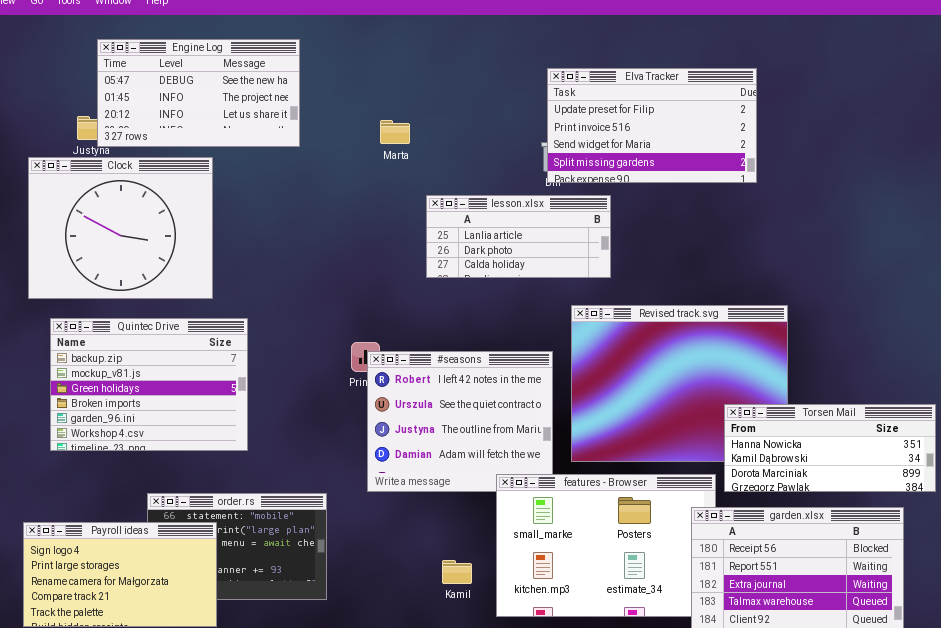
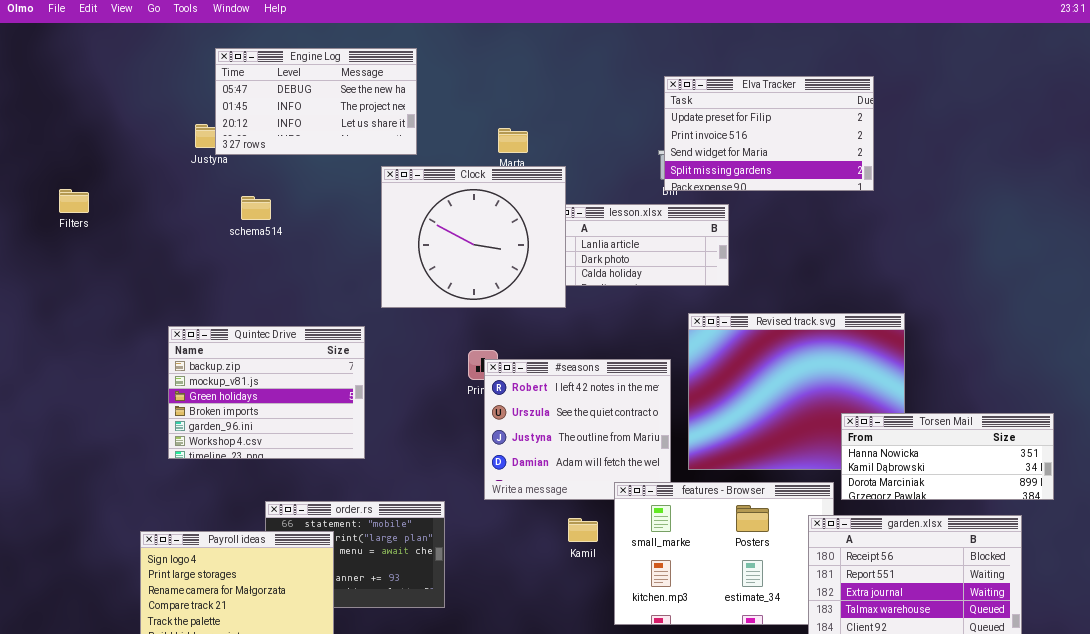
Clock: [28,157,213,299] -> [381,166,566,308], moved
Kamil: [442,560,472,584] -> [568,518,598,542], moved

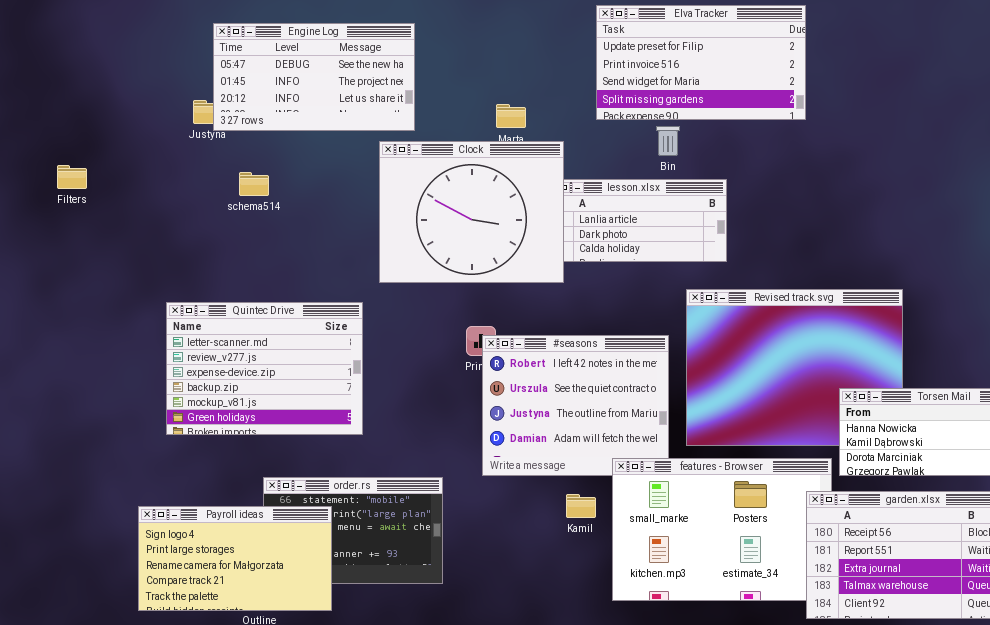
Elva Tracker: [664,76,874,191] -> [596,5,806,120], moved
Quintec Drive: [168,326,365,459] -> [166,302,363,435], scrolled up 3 rows

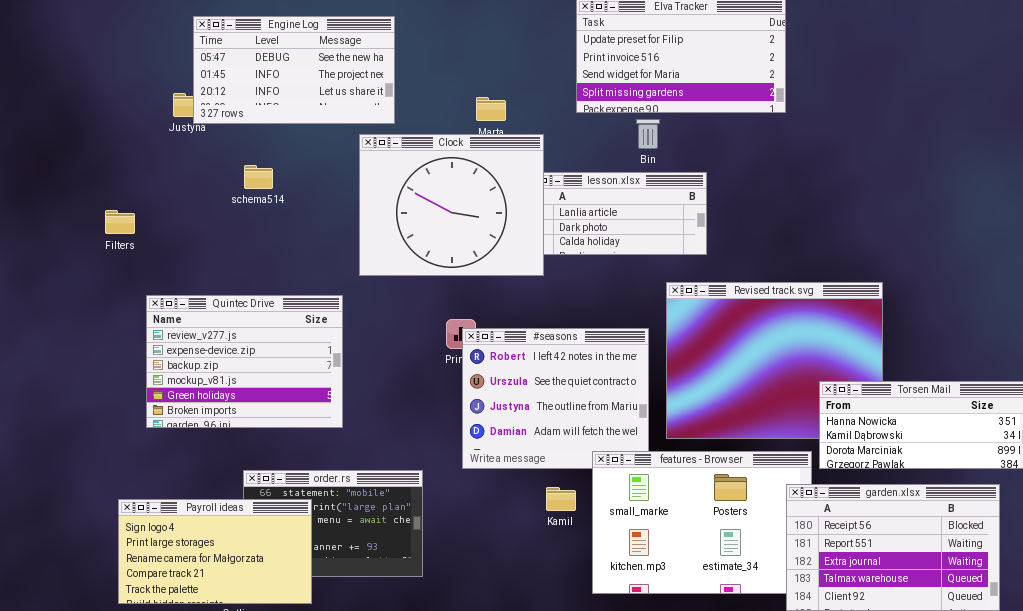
Filters: [57,165,87,189] -> [105,210,135,234], moved
schema514: [239,172,269,196] -> [244,165,273,189], moved
Quintec Drive: [166,302,363,435] -> [146,295,343,428], scrolled down 1 row

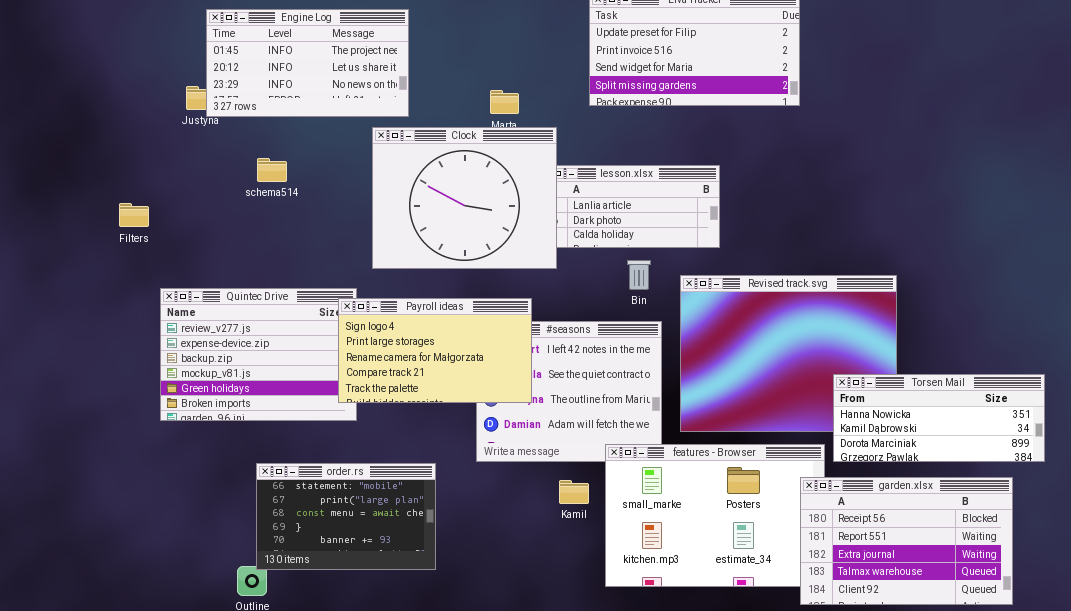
Engine Log: [193,16,395,124] -> [206,9,409,117], scrolled down 1 row
Bin: [636,119,660,149] -> [627,260,651,290], moved
Payroll ideas: [118,499,312,604] -> [338,298,532,403], moved

